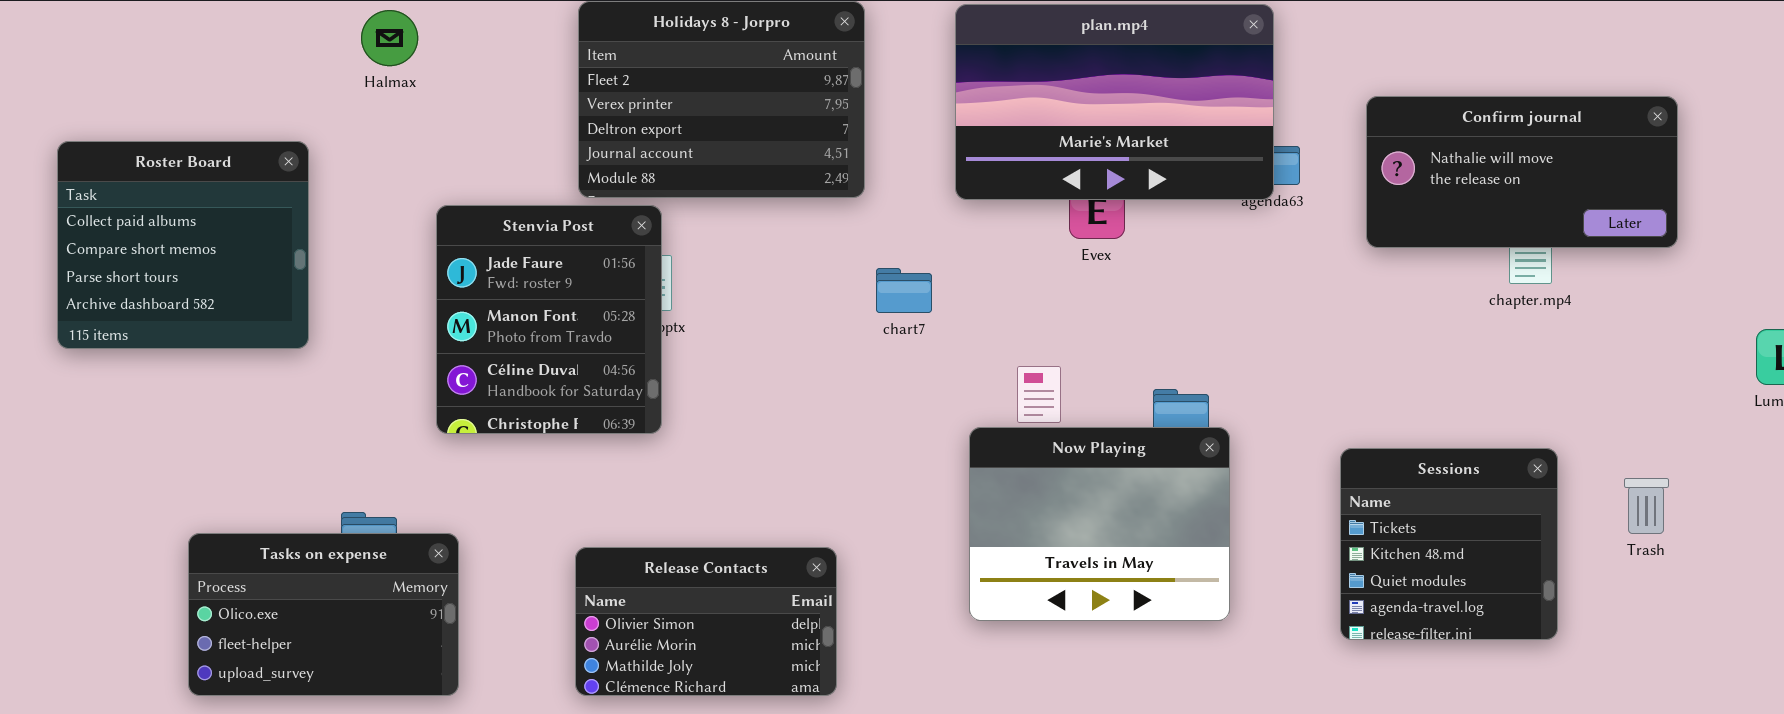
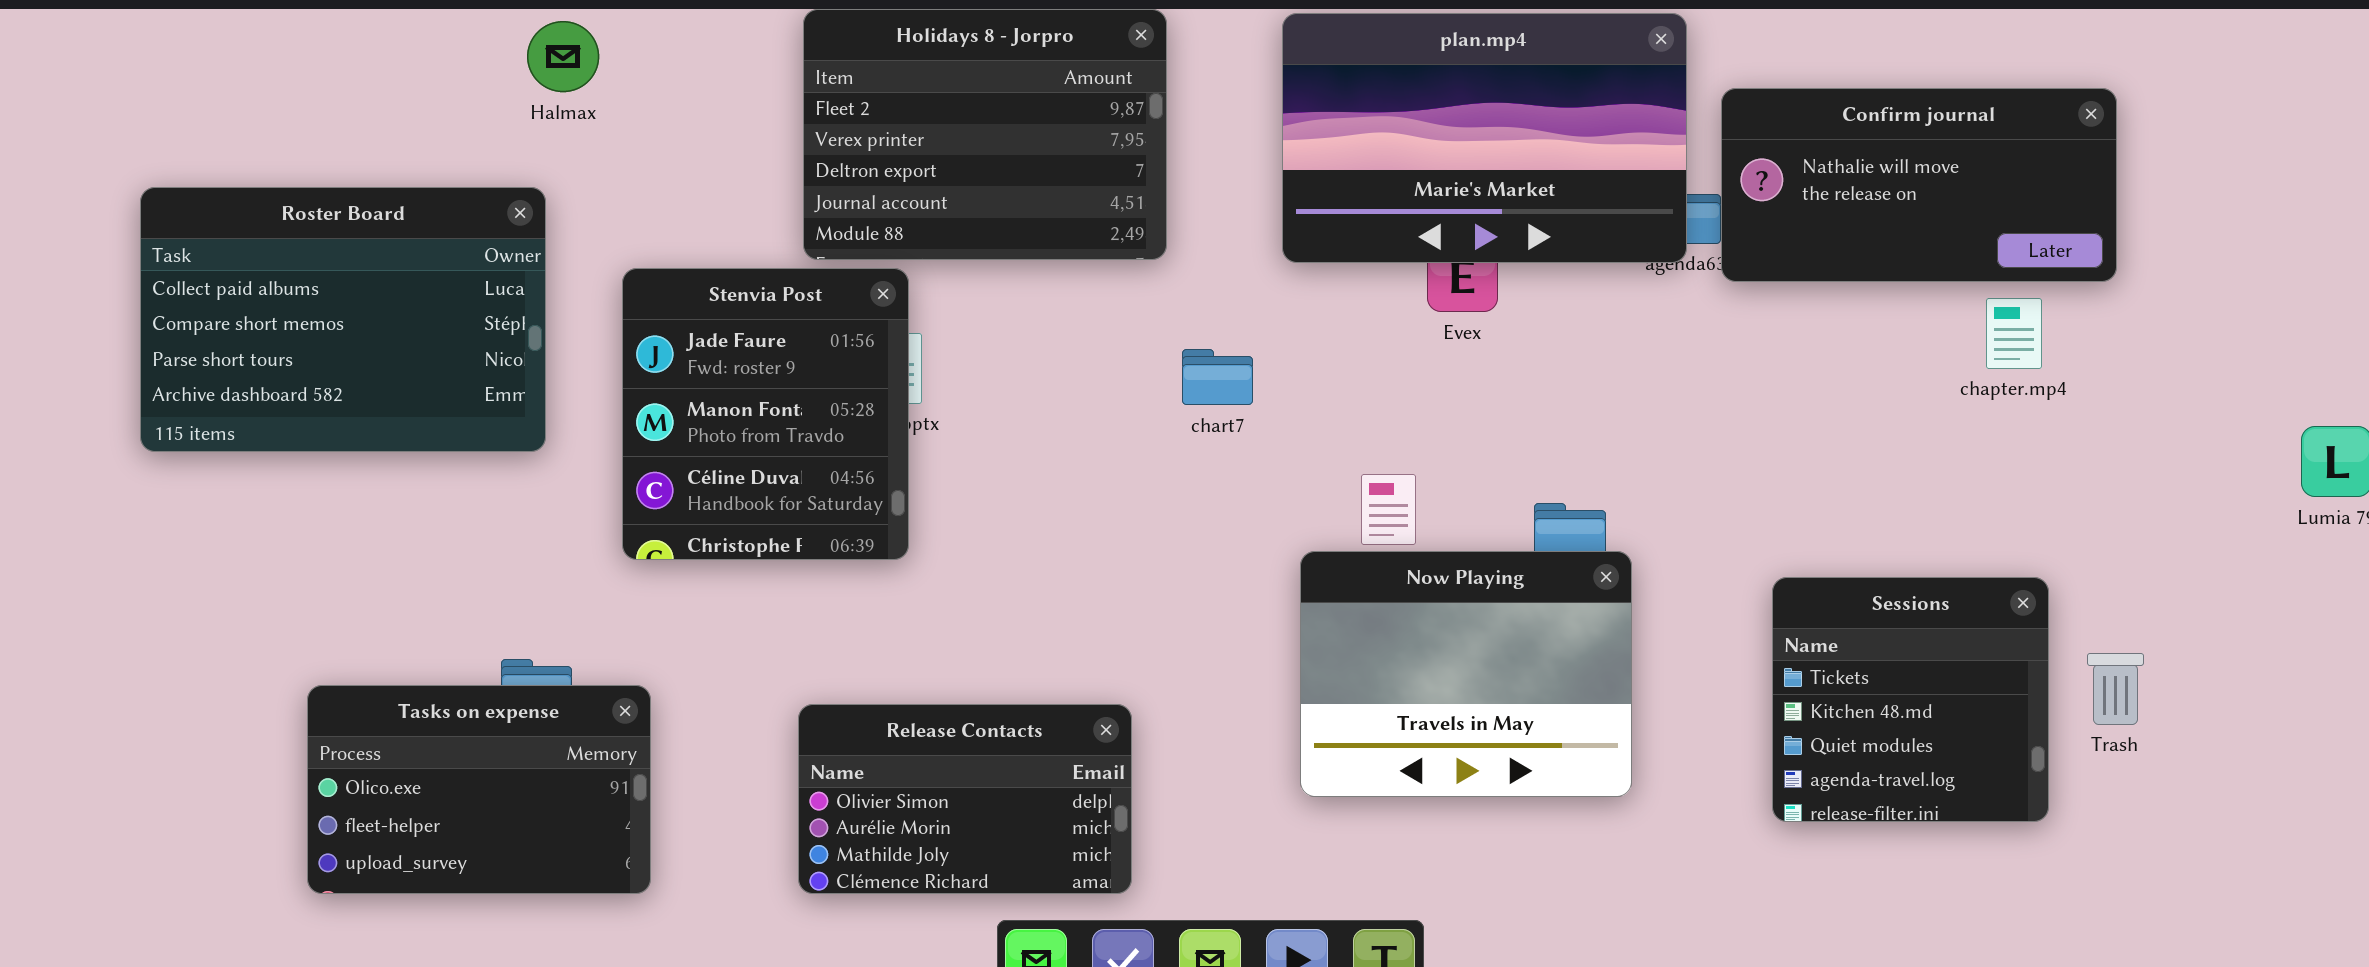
Confirm journal: [1366,96,1678,248] -> [1721,88,2117,282], moved
Roster Board: [57,141,309,349] -> [140,187,546,452], resized
Trash: [1624,478,1669,534] -> [2087,653,2144,725], moved

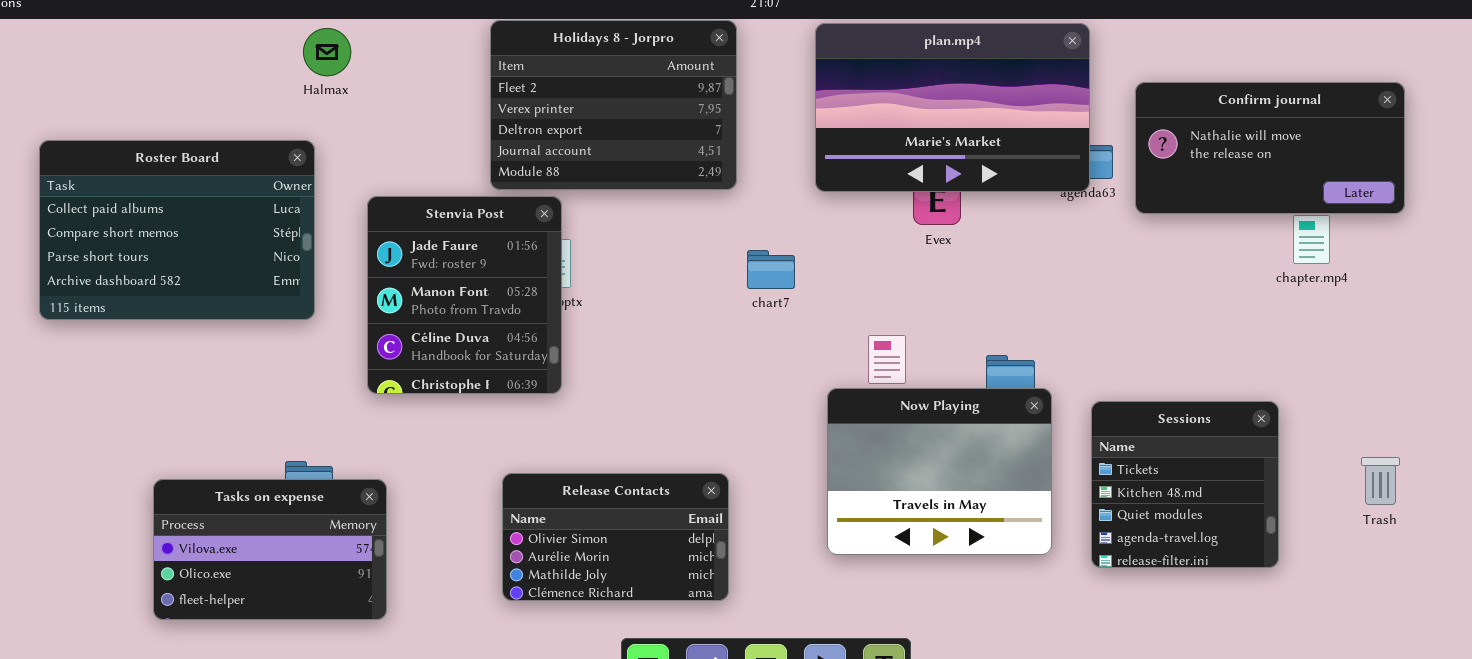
Confirm journal: [1721,88,2117,282] -> [1135,82,1405,214], moved
Sessions: [1772,577,2049,822] -> [1091,401,1279,568], moved
Tasks on expense: [307,685,651,894] -> [153,479,387,620], scrolled up 1 row
Release Contacts: [798,704,1132,894] -> [502,473,729,601], moved

